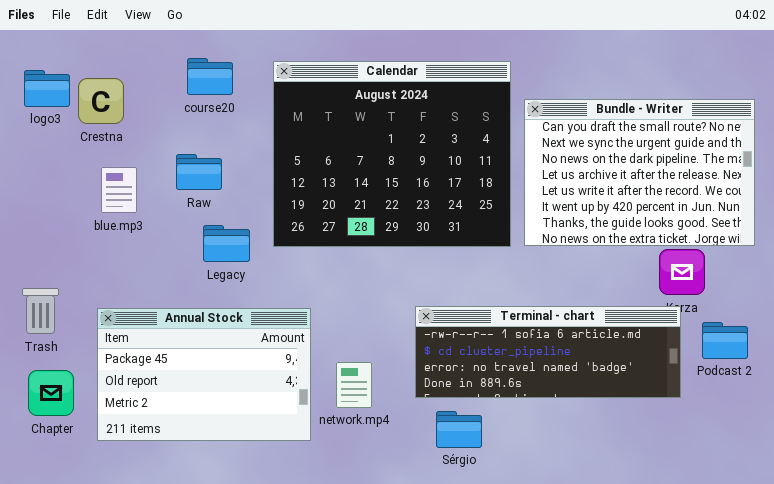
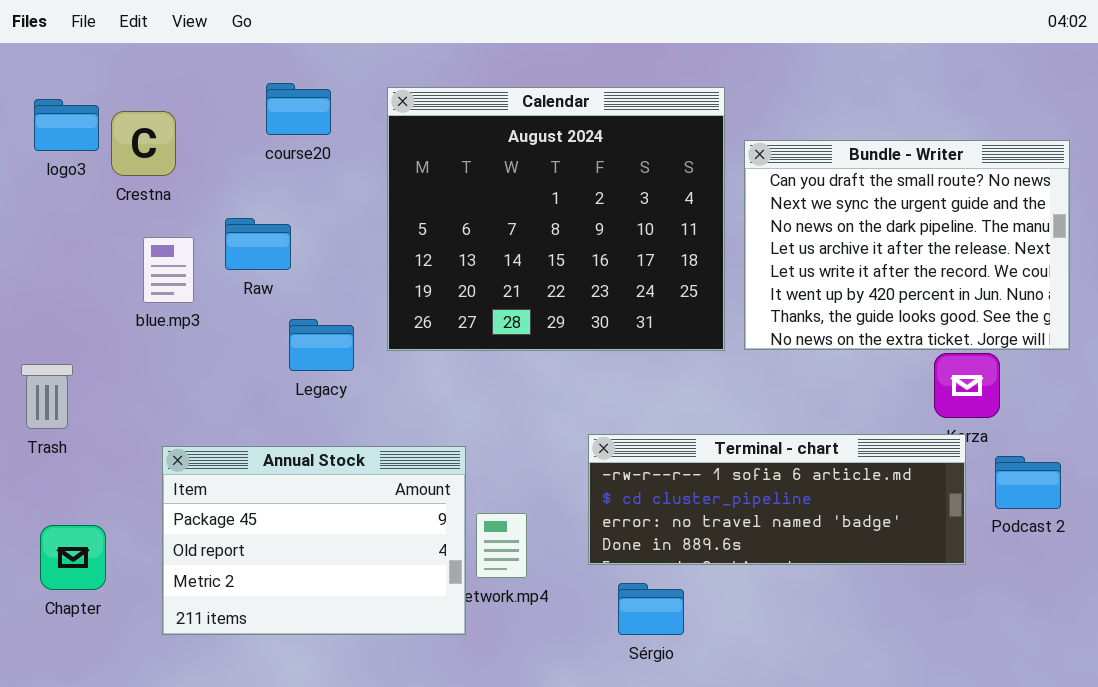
Raw: [176,154,222,190] -> [225,218,291,270], moved
Trash: [22,288,59,334] -> [21,364,73,429], moved
Annual Stock: [97,308,311,441] -> [162,446,466,635], moved

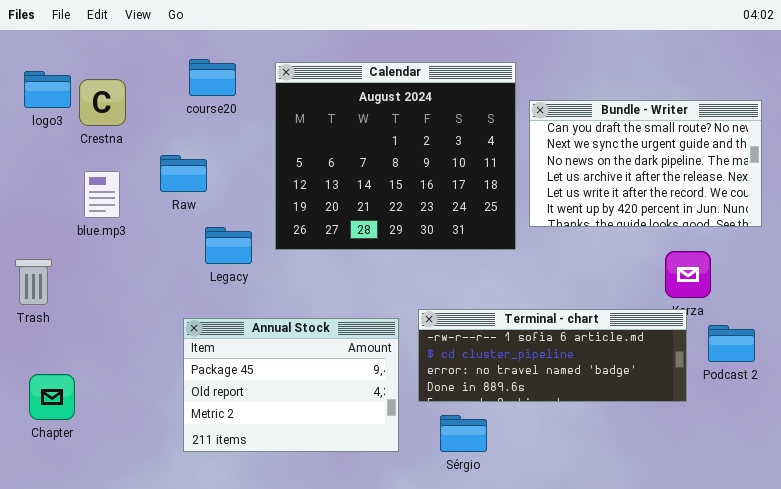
Bundle - Writer: [744,140,1070,350] -> [529,100,762,227], resized
blue.mp3: [143,237,194,303] -> [84,171,120,218], moved
Annual Stock: [162,446,466,635] -> [183,318,399,452], moved

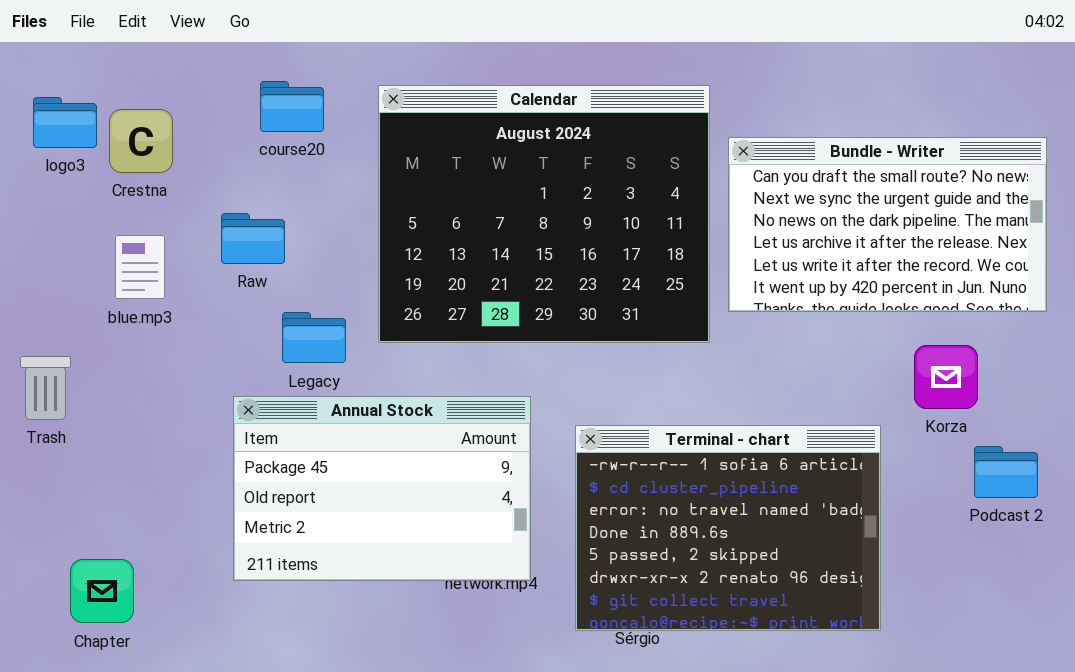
Terminal - chart: [418,309,687,402] -> [575,425,881,631], resized
Annual Stock: [183,318,399,452] -> [233,396,531,581], moved
Chapter: [29,374,75,420] -> [70,559,134,623], moved

